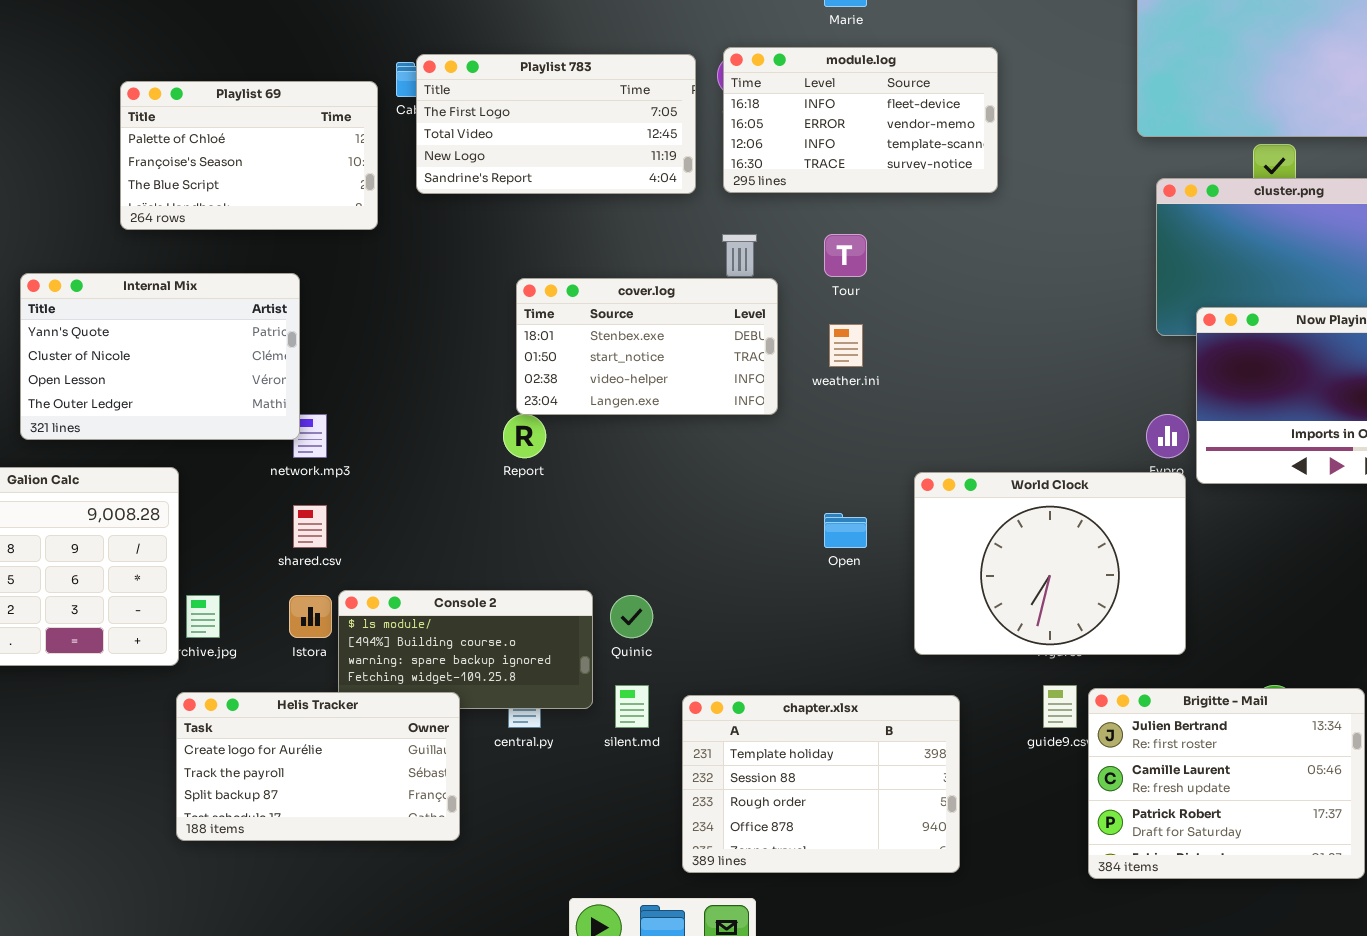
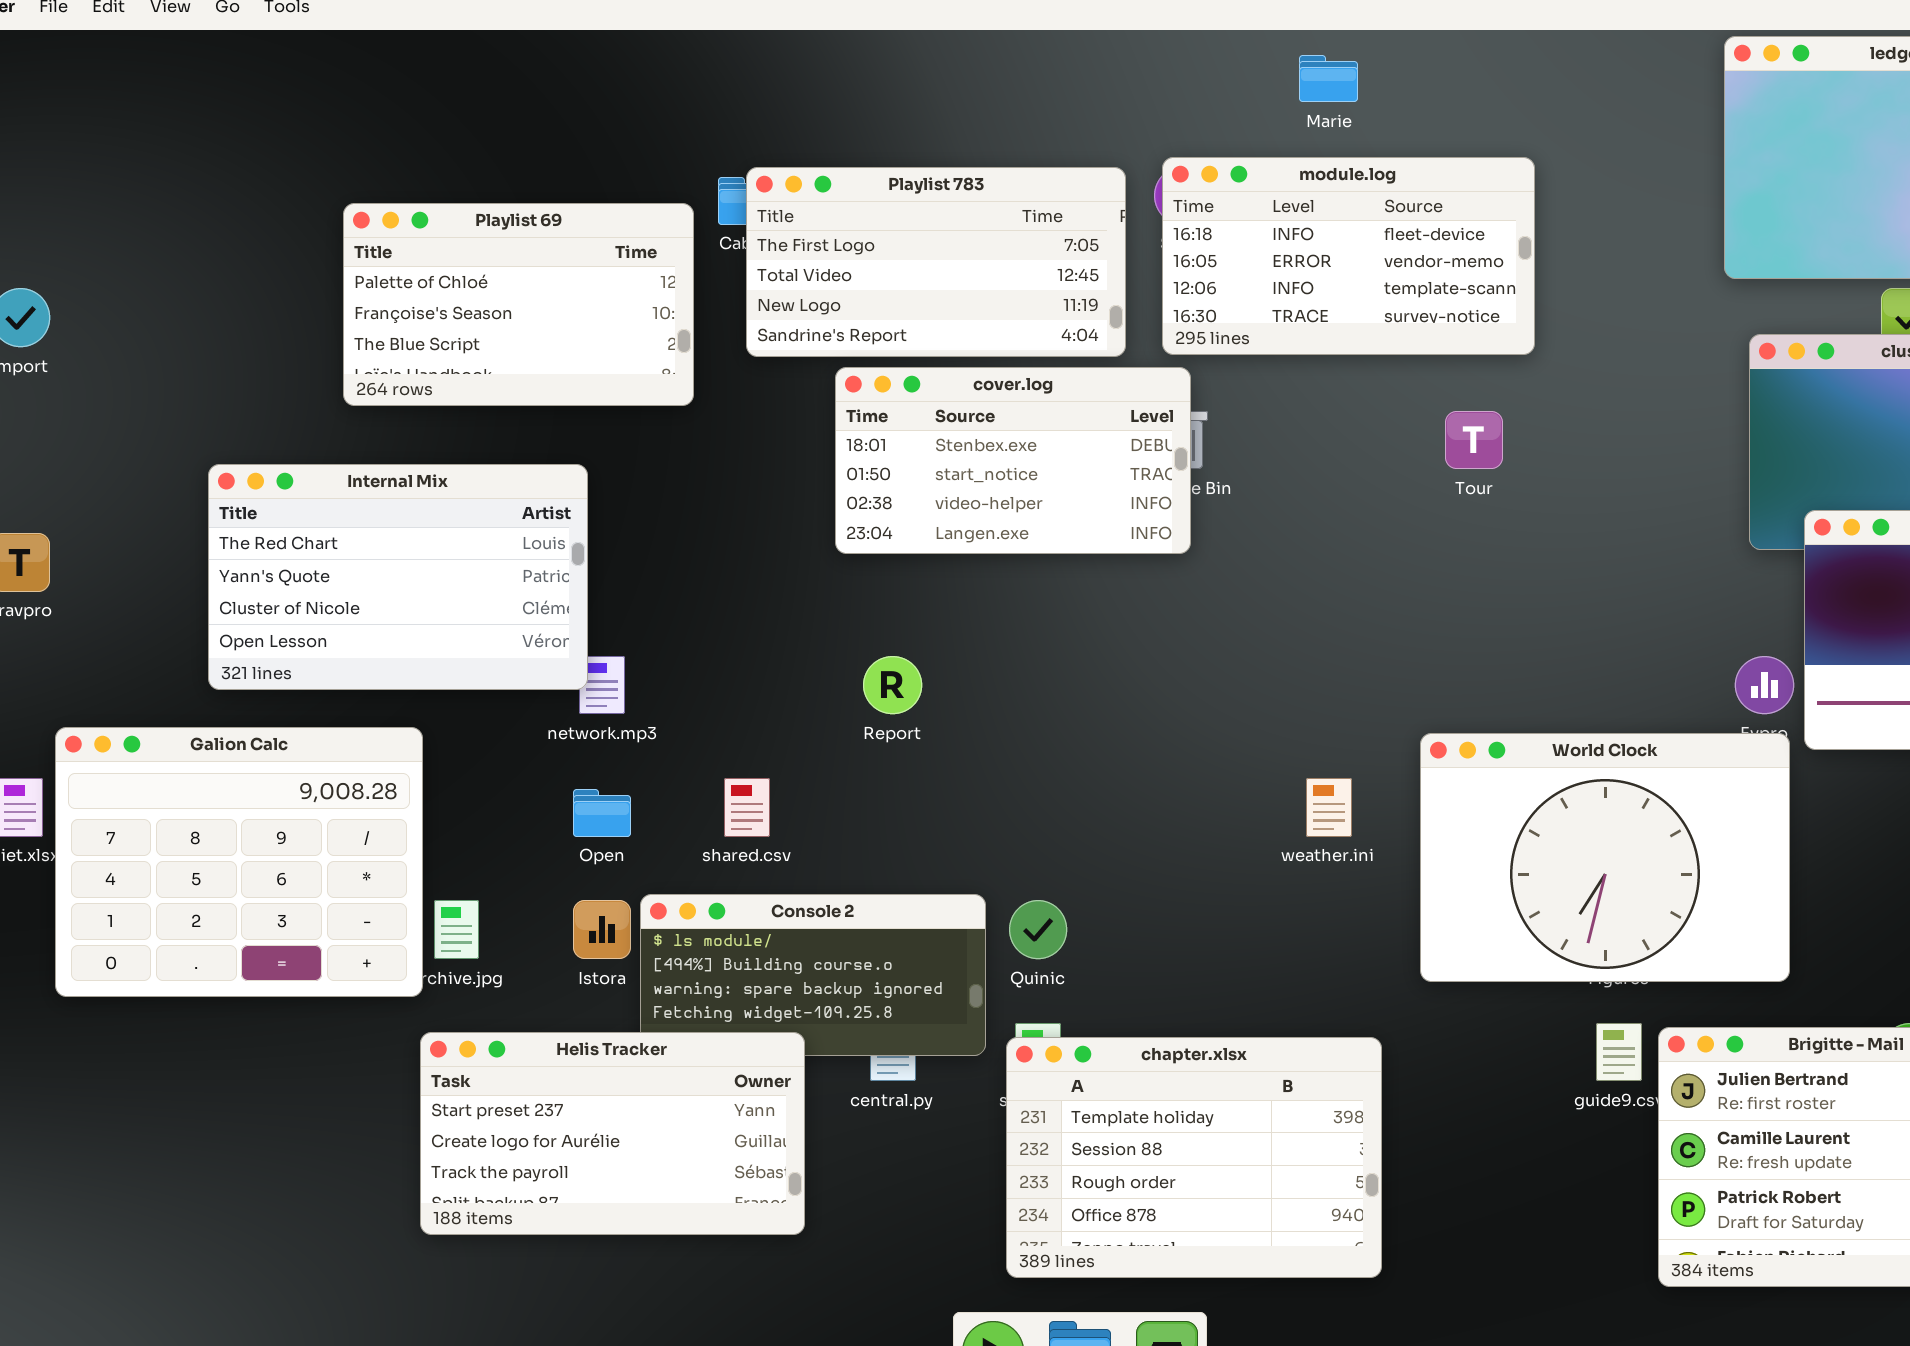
Tour: [824,234,867,277] -> [1445,411,1503,469], moved
Internal Mix: [20,273,300,440] -> [208,464,588,690], scrolled up 1 row
cover.log: [516,278,778,415] -> [835,367,1191,554], moved
weather.ini: [829,324,863,367] -> [1306,778,1352,837], moved
shared.csv: [293,505,327,548] -> [724,778,770,837], moved
Open: [824,513,867,548] -> [573,789,631,837], moved
Helis Tracker: [176,692,460,841] -> [420,1032,805,1235], scrolled up 1 row
chapter.xlsx: [682,695,960,873] -> [1006,1037,1382,1278], moved

